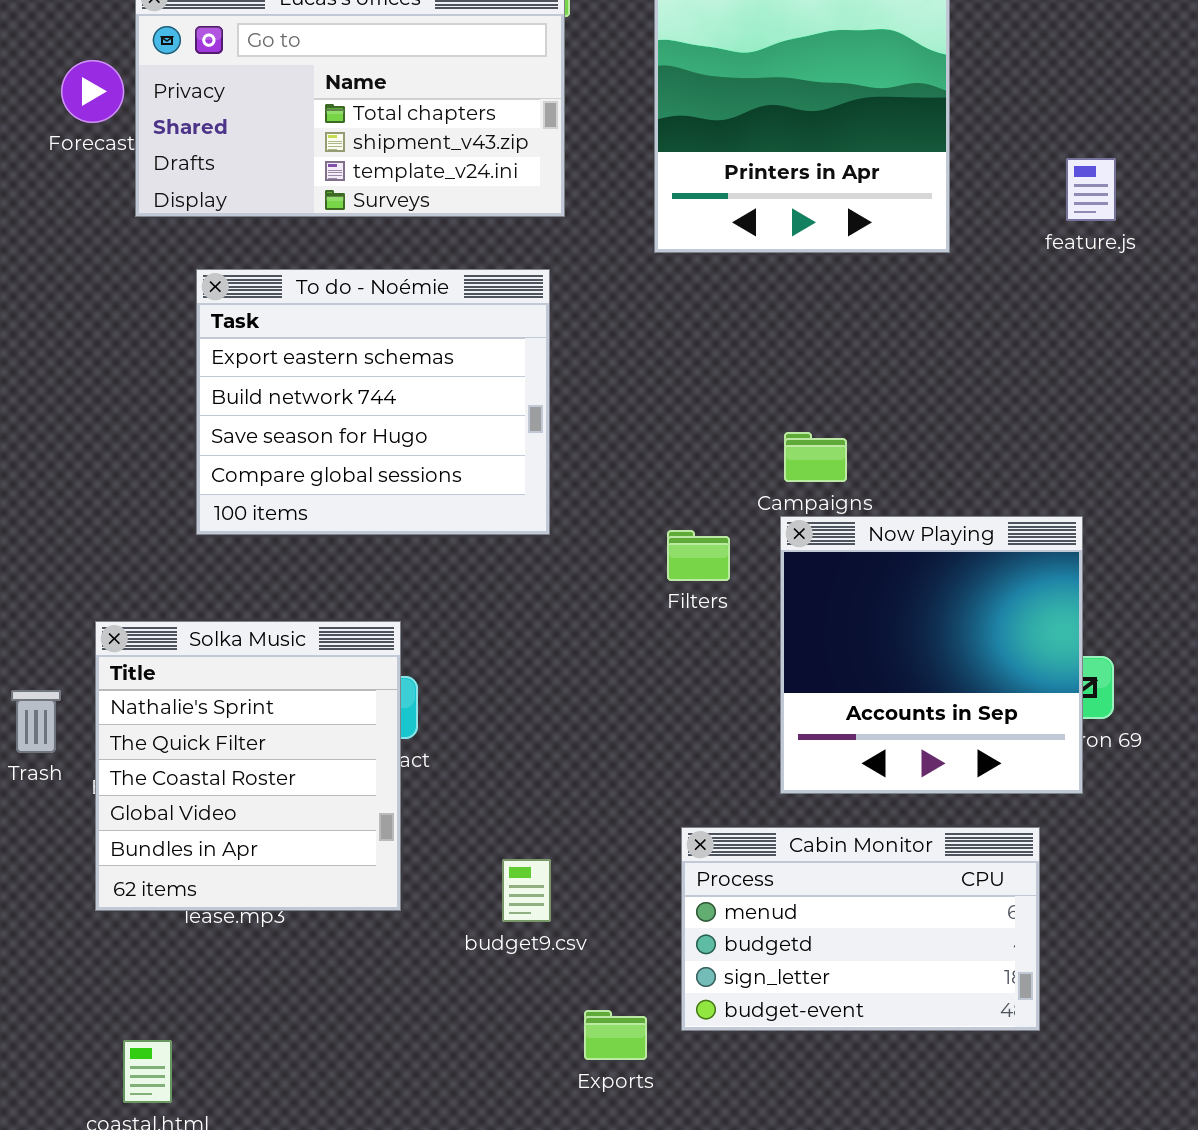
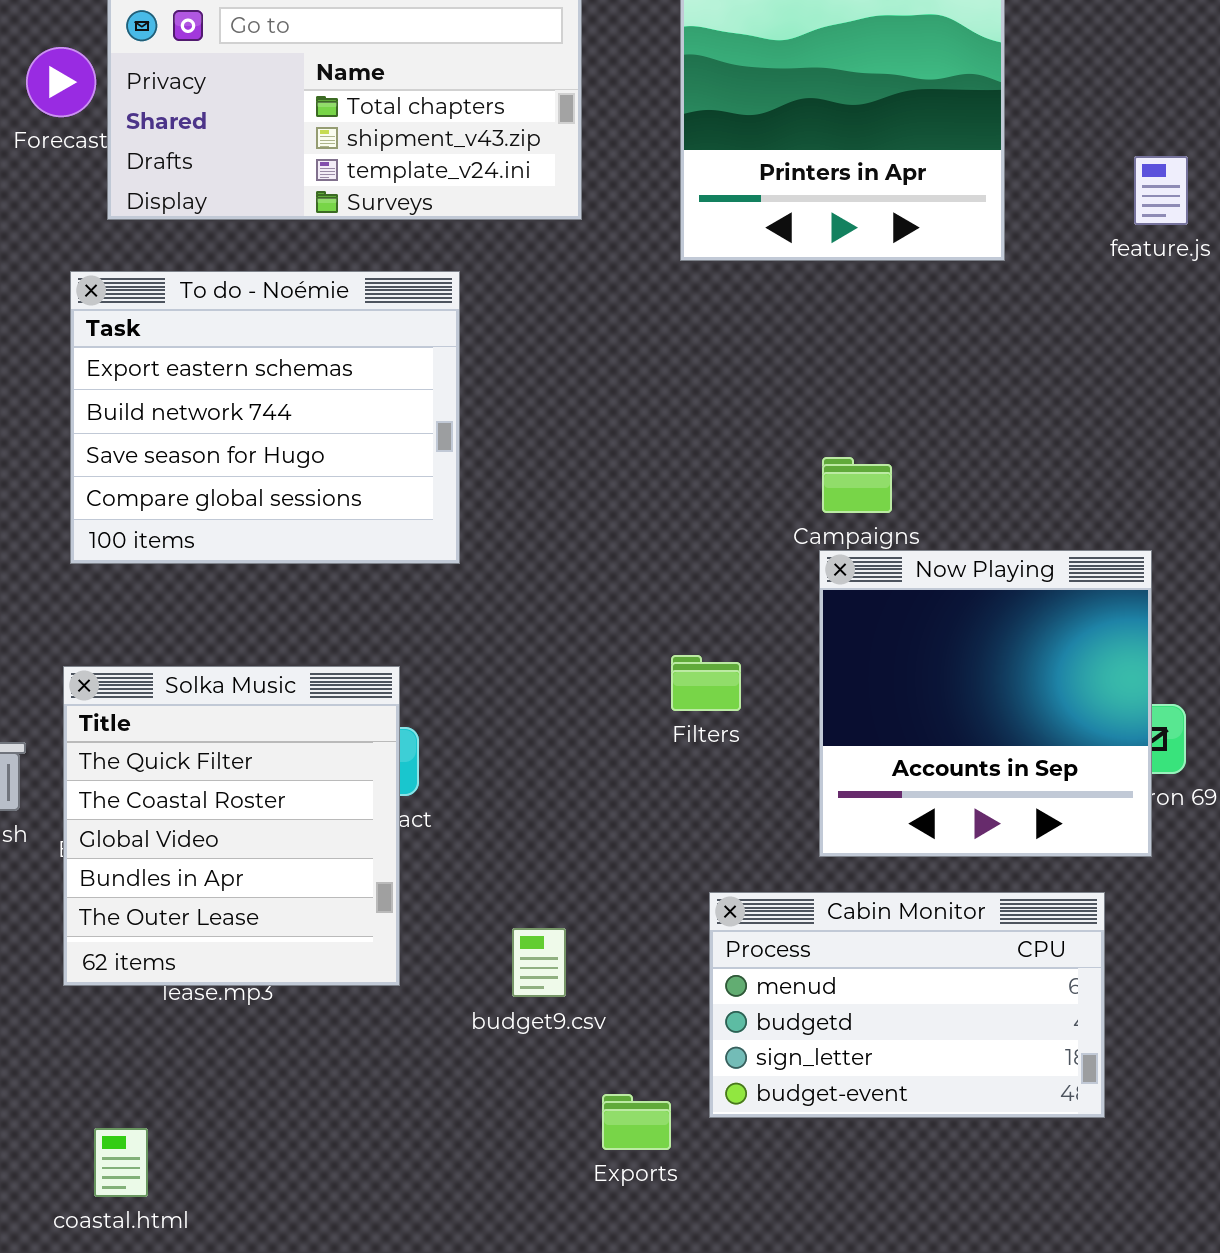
To do - Noémie: [196,269,550,535] -> [70,271,460,564], moved
Filters: [667,530,730,581] -> [671,655,741,711], moved
Solka Music: [95,621,401,911] -> [63,666,400,986], scrolled down 1 row

